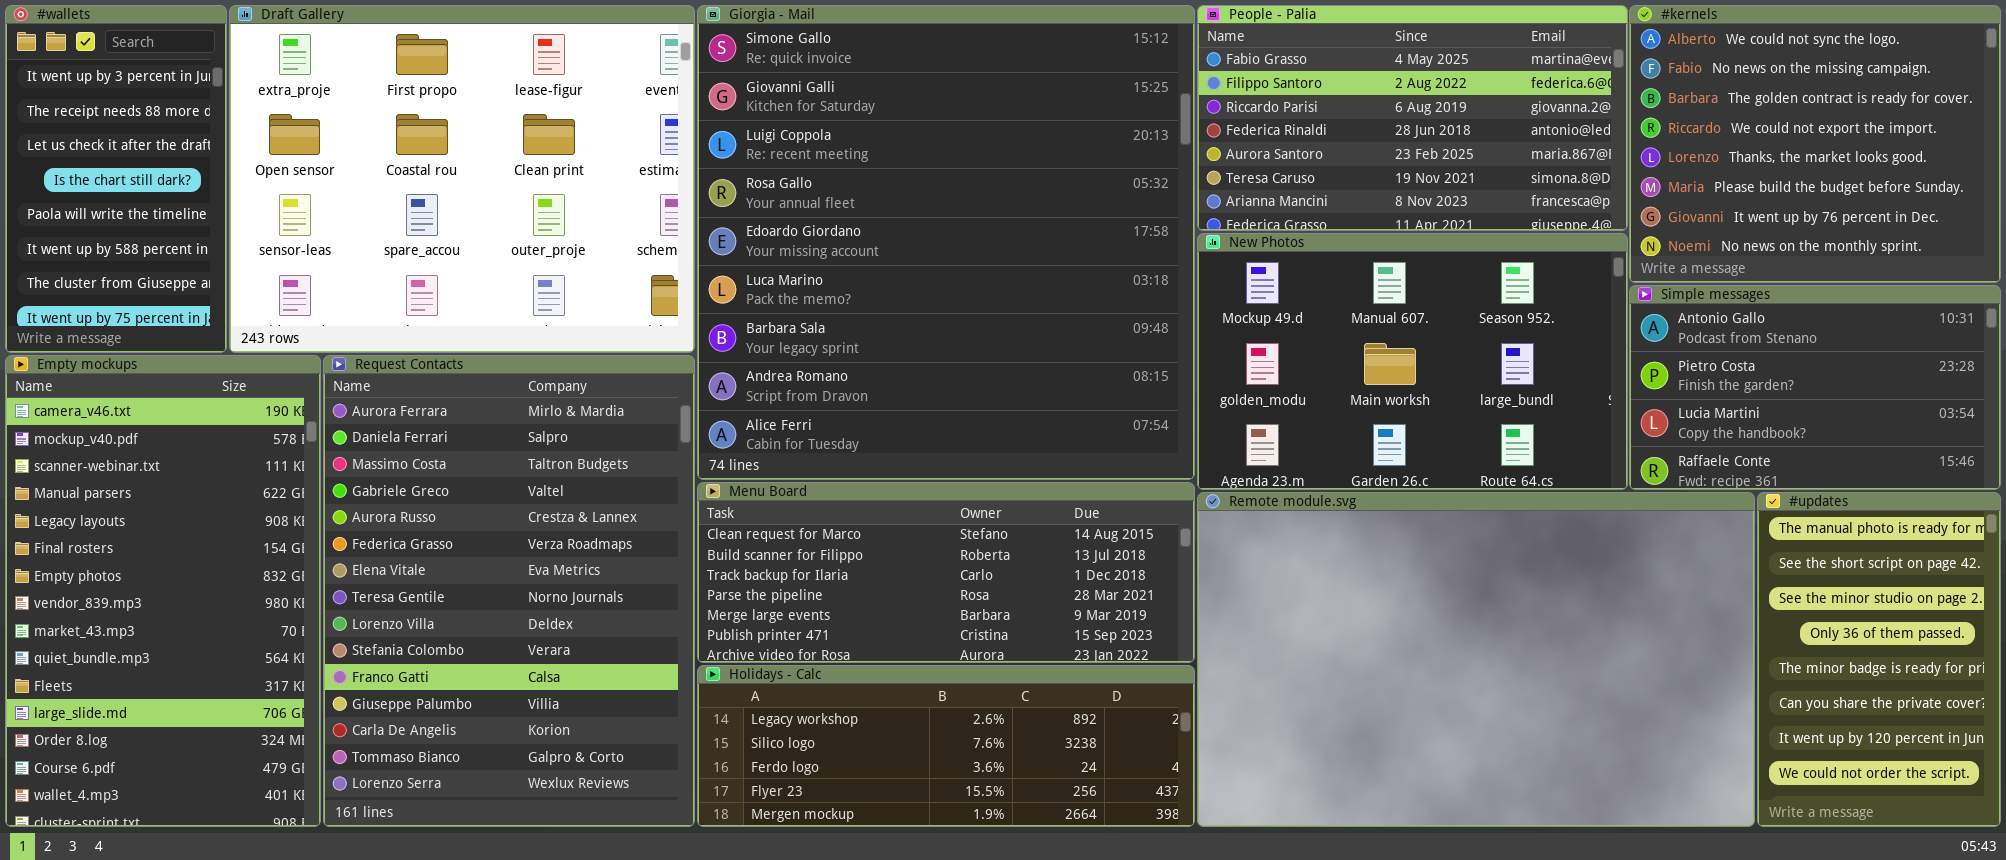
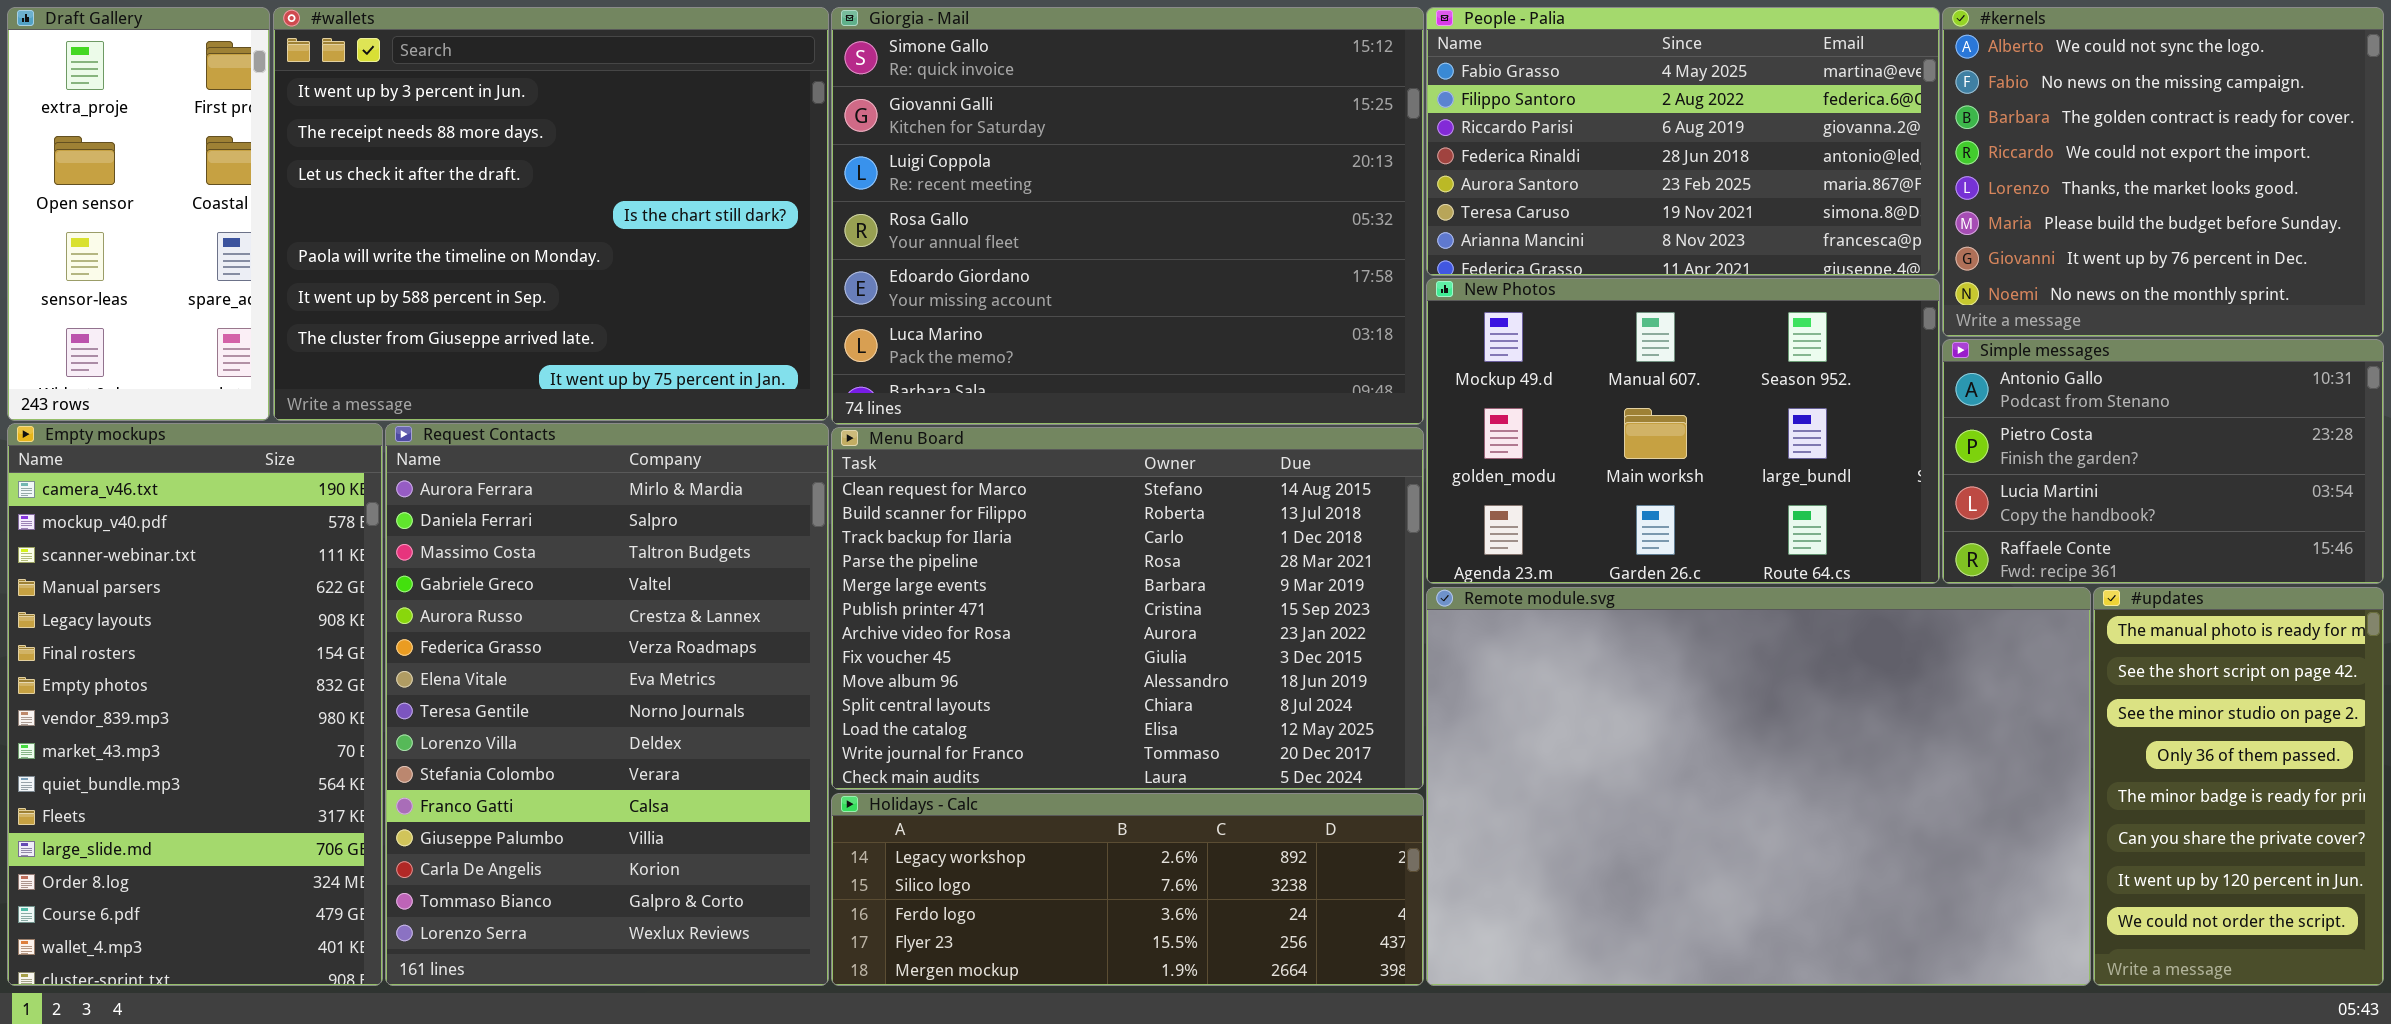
#wallets: [5,5,227,353] -> [273,7,829,421], moved, resized
Draft Gallery: [229,5,695,353] -> [7,7,270,421], moved, resized
Giorgia - Mail: [697,5,1195,480] -> [831,7,1424,425], resized
Menu Board: [697,482,1195,663] -> [831,427,1424,790], resized

